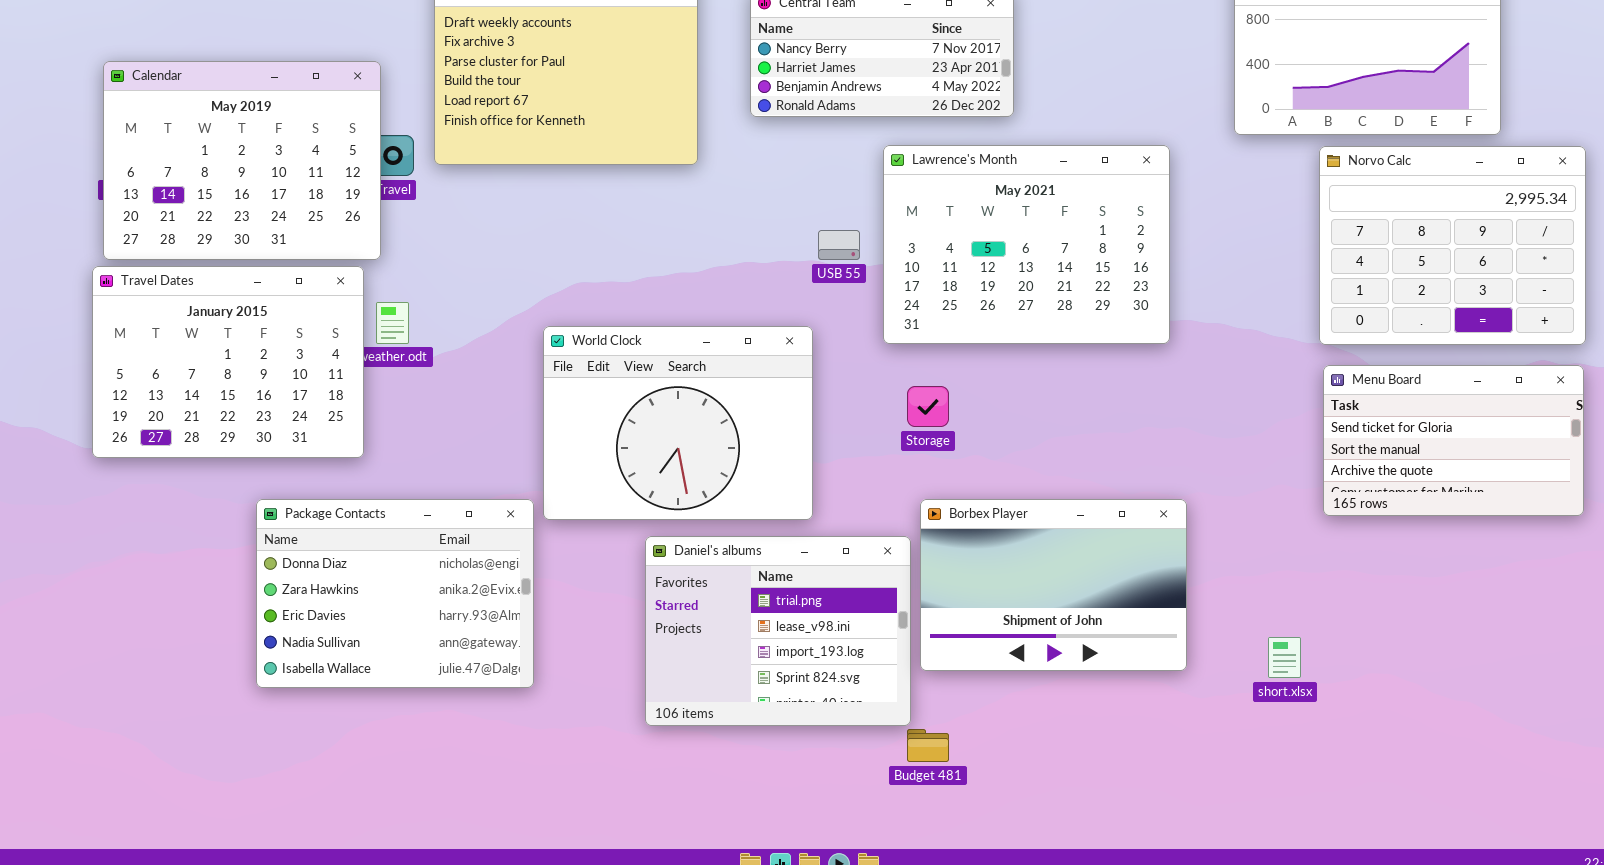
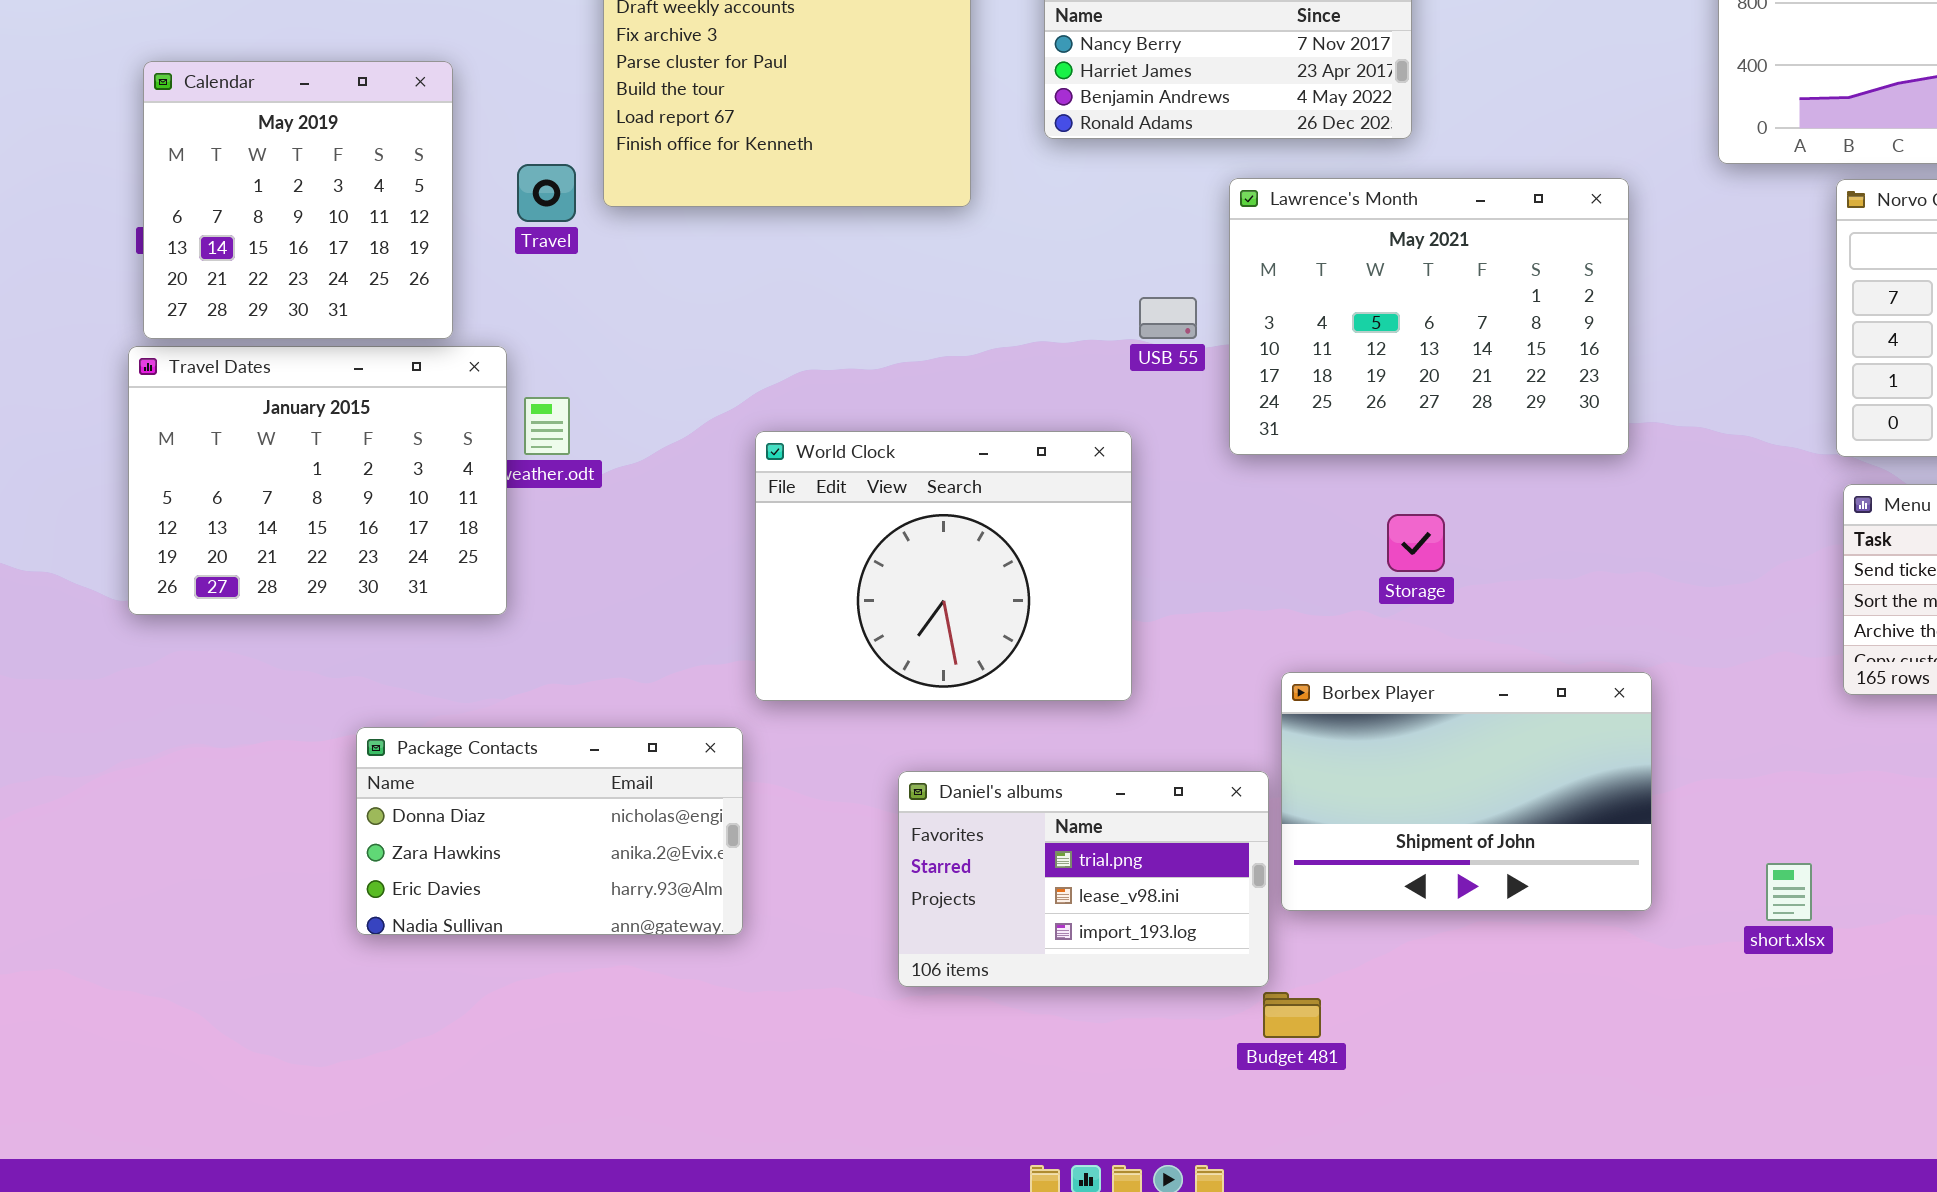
Calendar: [103,61,381,260] -> [143,61,453,339], resized
Storage: [907,386,949,427] -> [1387,514,1445,572], moved
Package Contacts: [256,499,534,688] -> [356,727,743,935], resized
Daniel's albums: [645,536,911,726] -> [898,771,1269,987], resized

